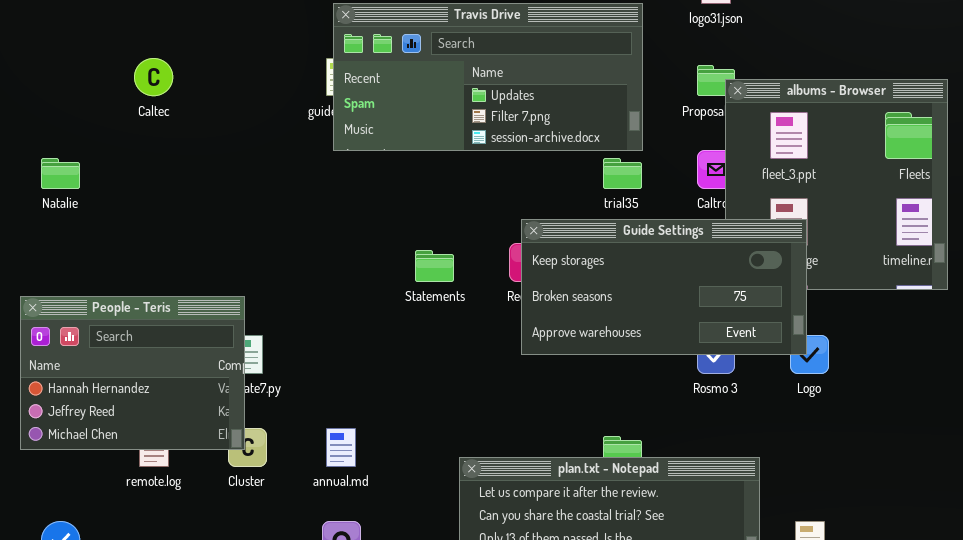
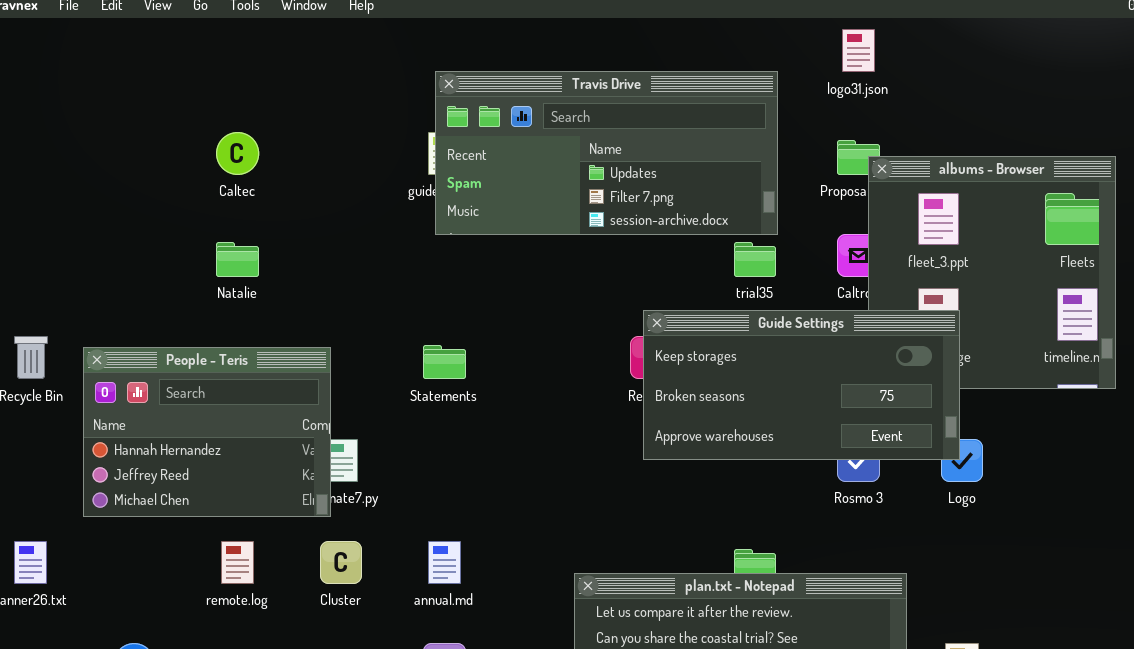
Natalie: [41,158,80,189] -> [216,242,259,277], moved
Statements: [415,250,454,282] -> [423,345,466,379], moved
People - Teris: [20,296,245,450] -> [83,347,331,517], moved

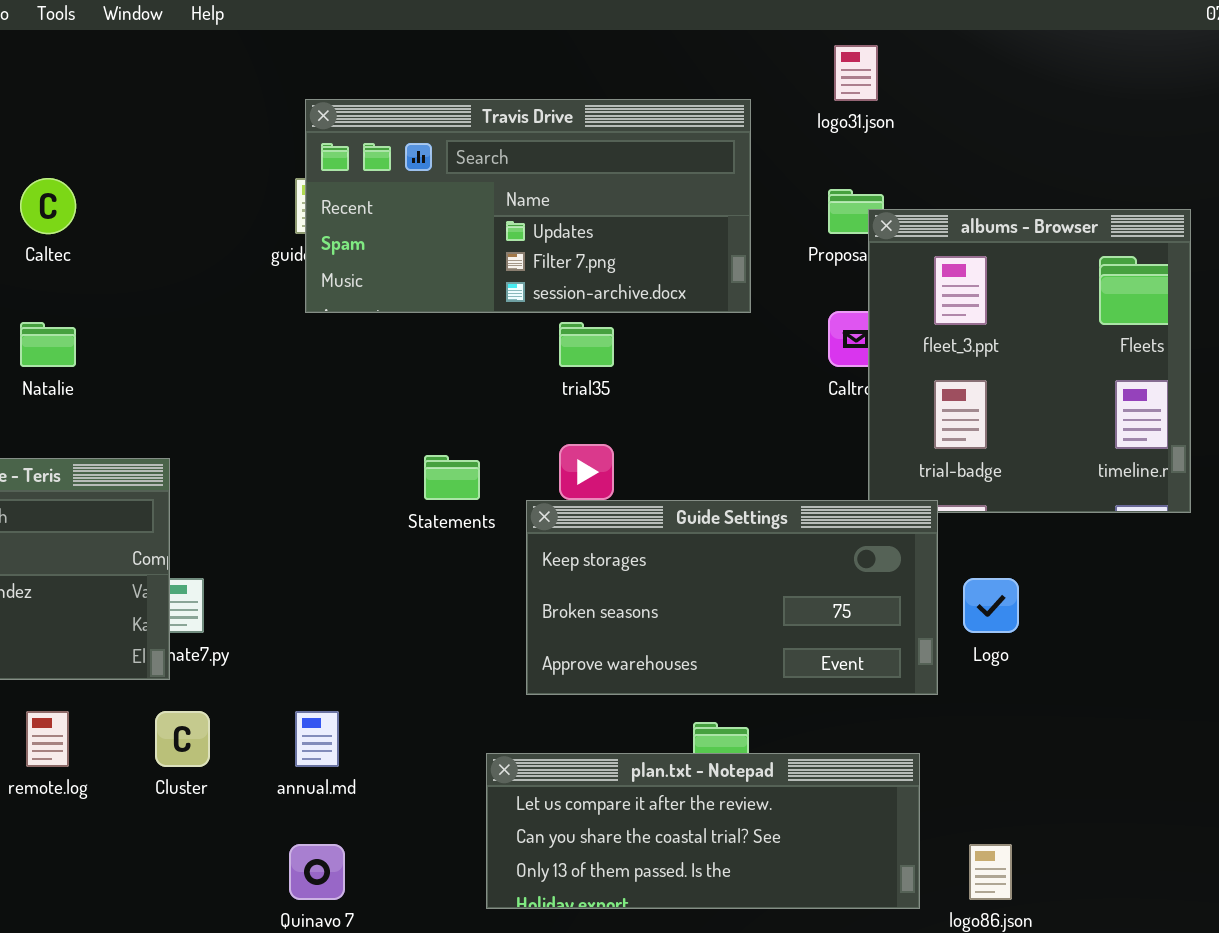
trial35: [734,242,776,277] -> [559,322,614,367], moved
Guide Settings: [643,310,960,460] -> [526,500,938,695], moved
Statements: [423,345,466,379] -> [424,455,480,500], moved

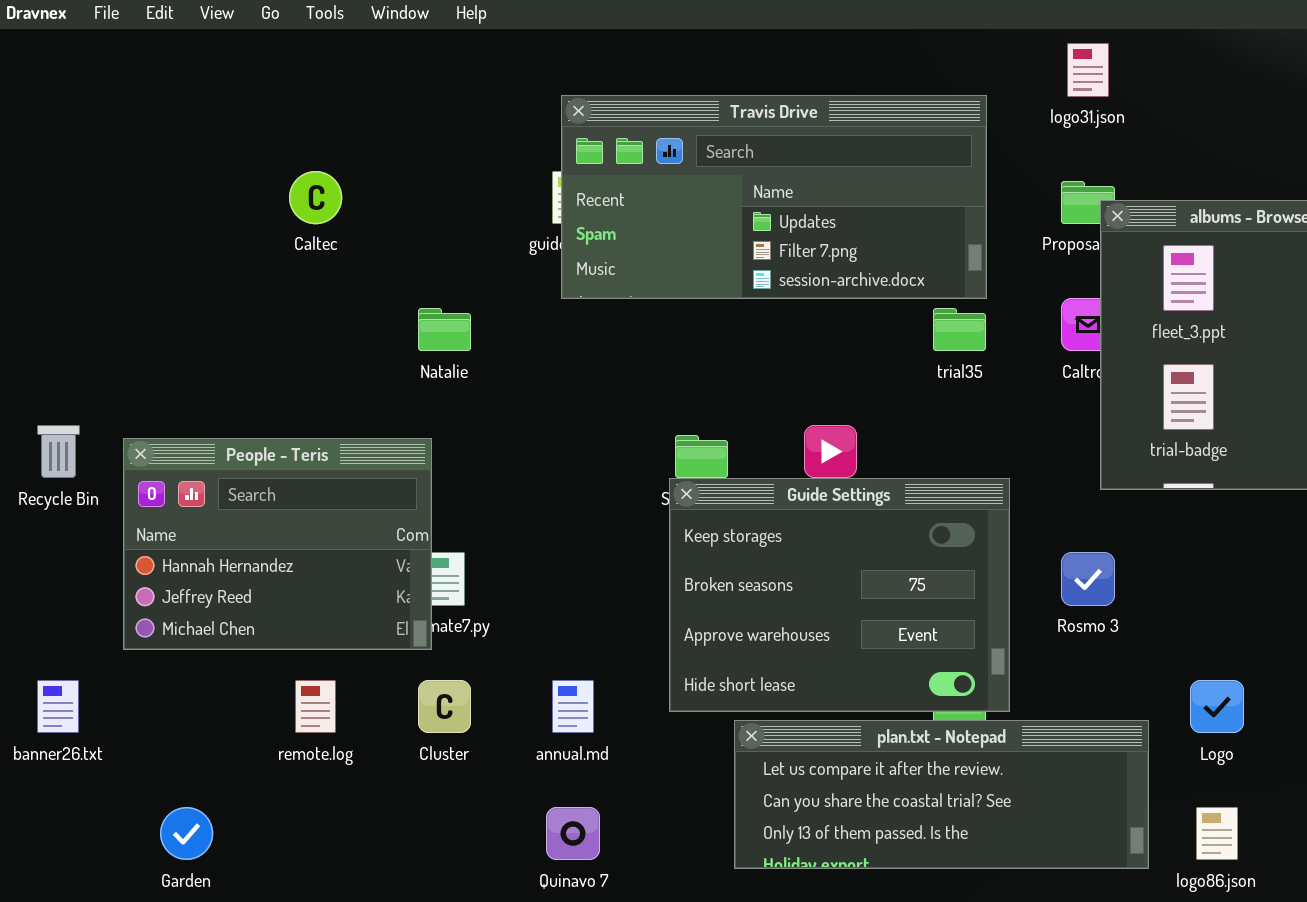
Natalie: [20,322,76,367] -> [418,308,471,351], moved
trial35: [559,322,614,367] -> [933,308,986,351], moved
Guide Settings: [526,500,938,695] -> [669,478,1010,712], moved, resized
Logo: [963,578,1019,633] -> [1190,680,1244,733], moved

